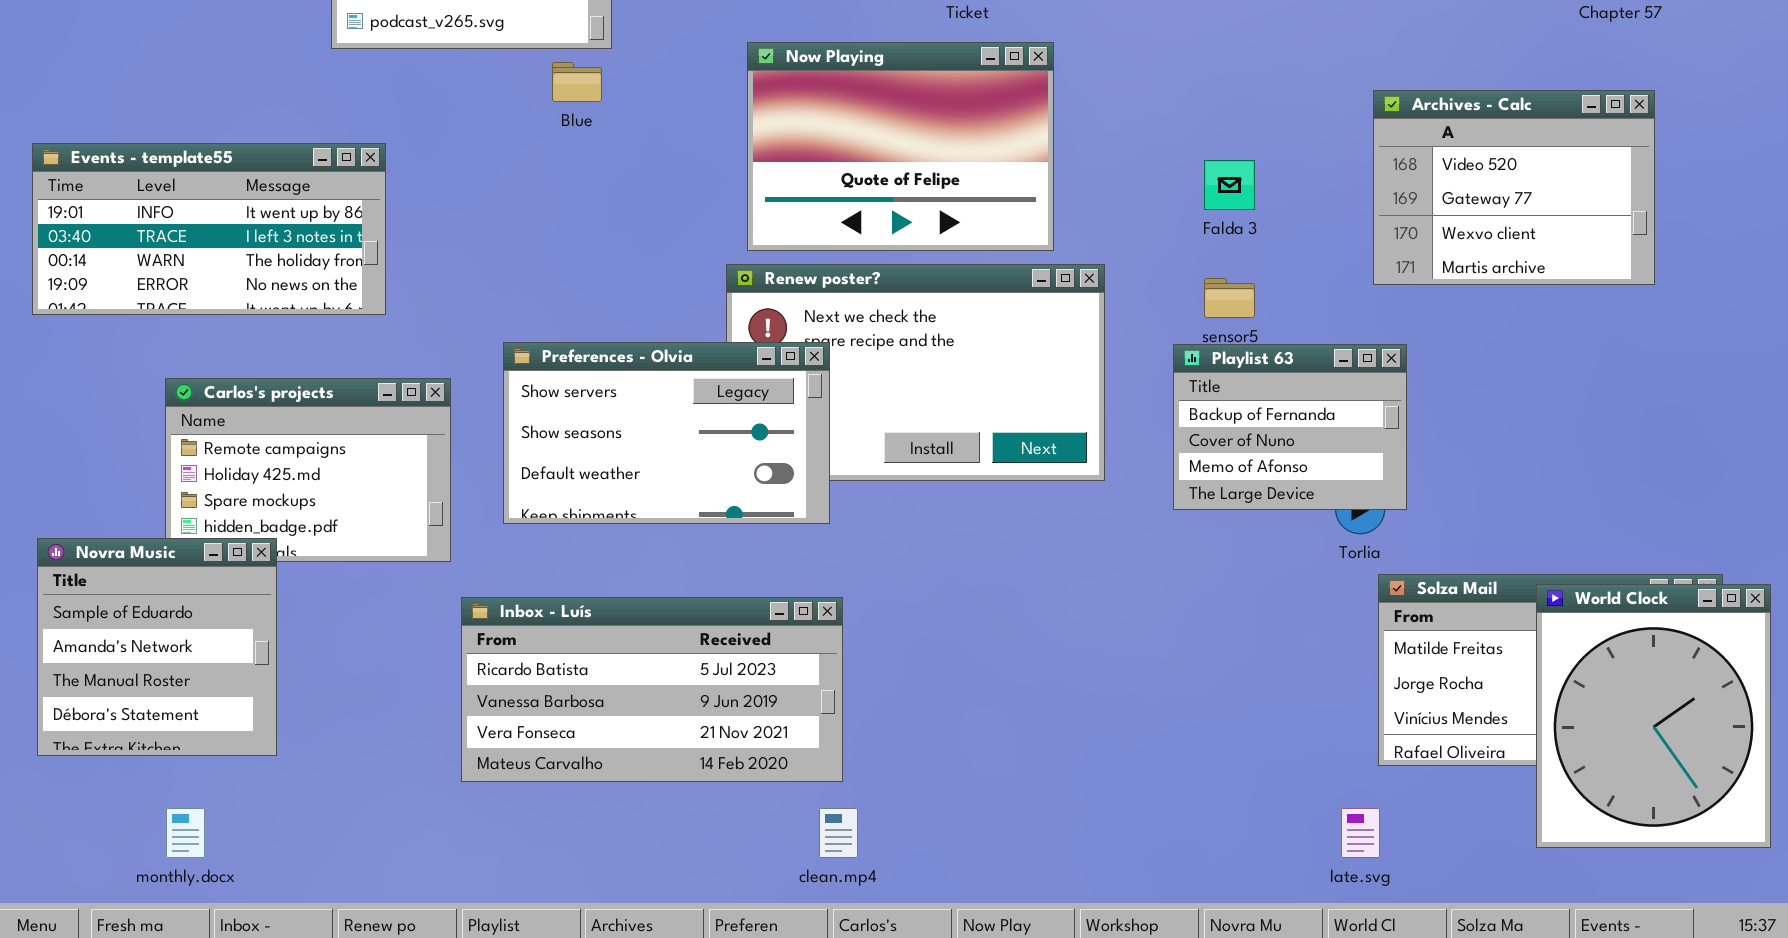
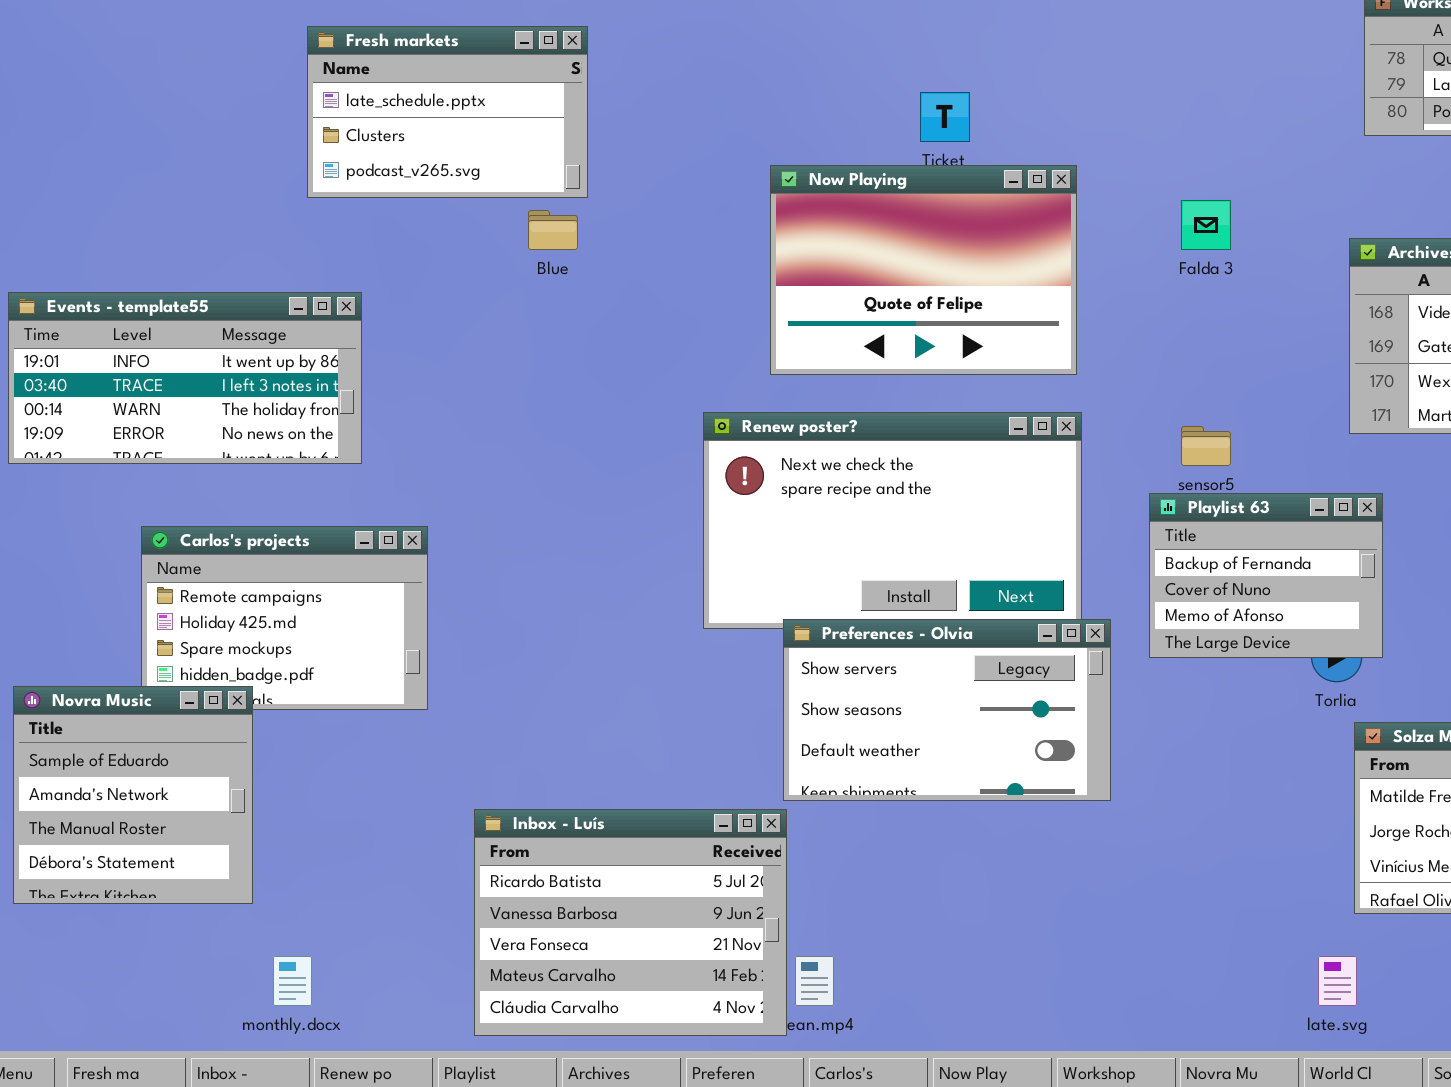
Now Playing: [747,42,1054,251] -> [770,165,1077,375], moved
Falda 3: [1204,160,1255,210] -> [1181,200,1231,250], moved
Preferences - Olvia: [503,342,830,524] -> [783,619,1111,801], moved
Inbox - Luís: [461,597,843,782] -> [474,809,787,1036], moved, resized
monthly.docx: [166,808,205,858] -> [273,956,312,1006], moved

